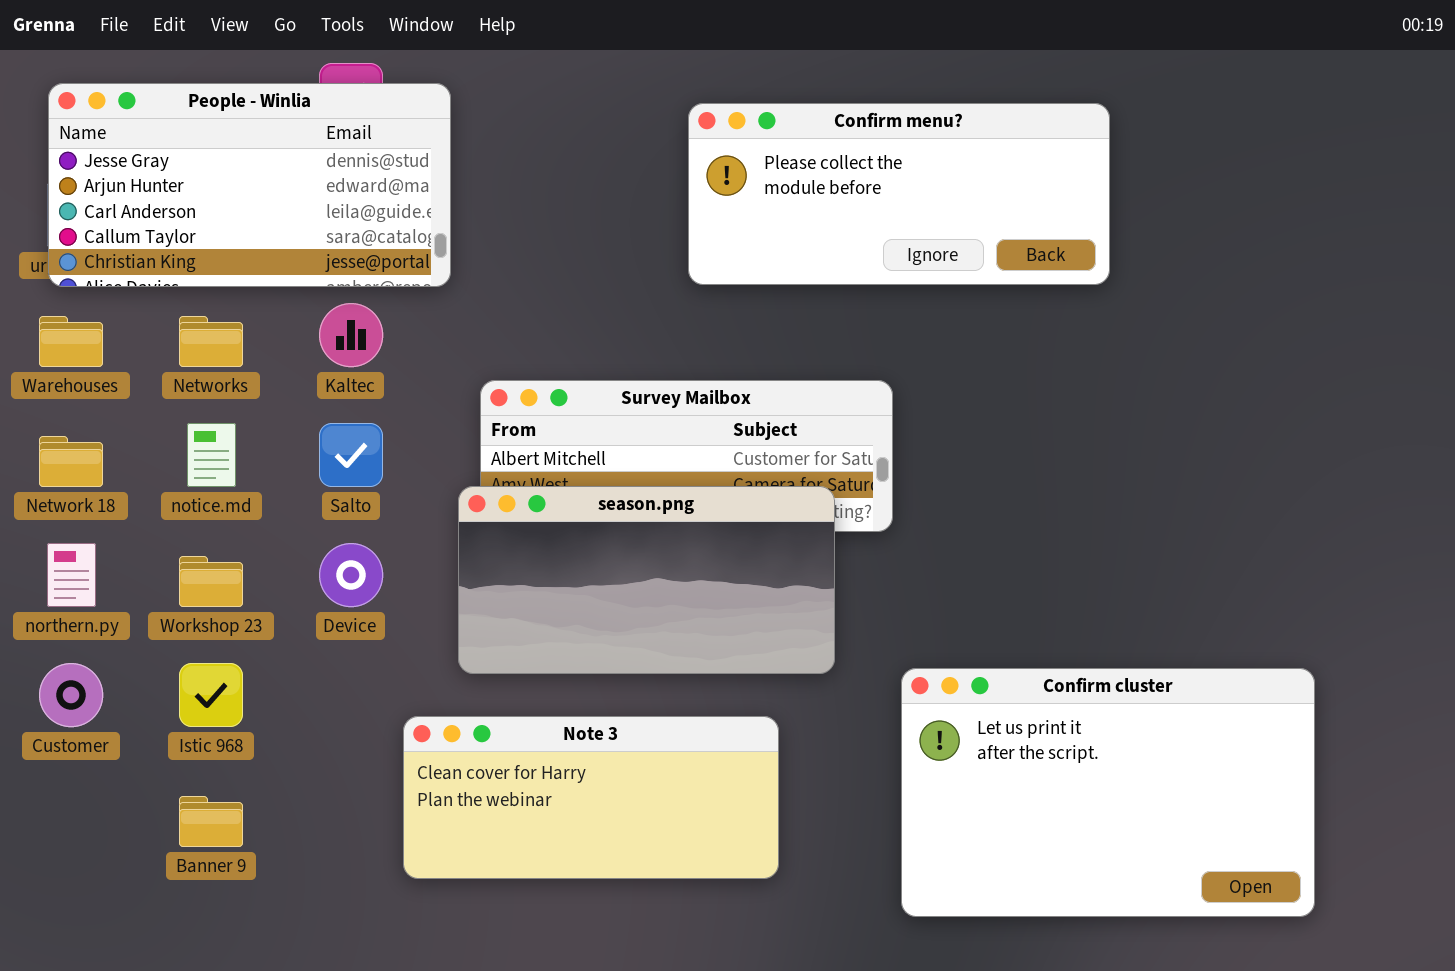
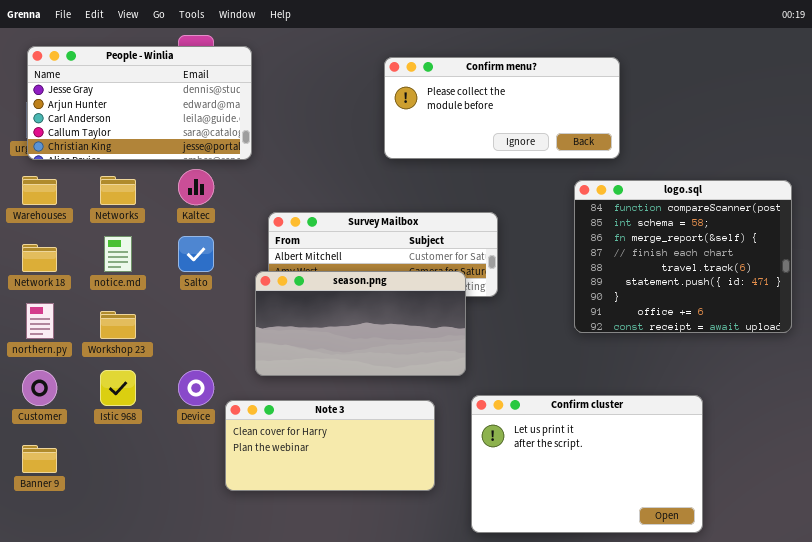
logo.sql: none -> [574,180,792,333], opened
Device: [319,543,383,607] -> [178,370,214,406], moved
Confirm cluster: [901,668,1315,917] -> [471,395,703,533], moved
Banner 9: [179,796,243,847] -> [22,445,57,473], moved

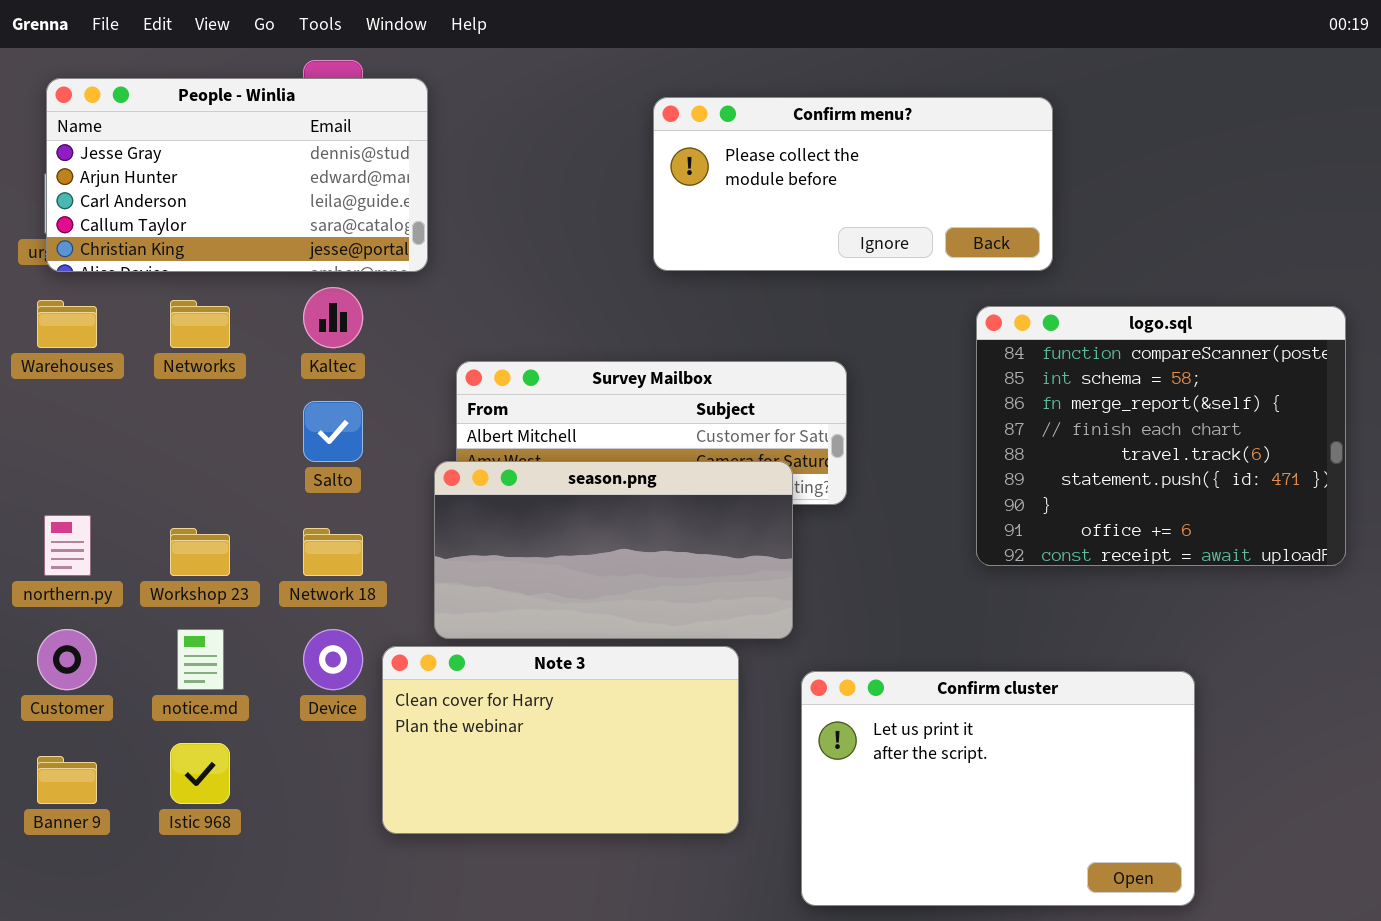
notice.md: [104,236,132,272] -> [177,629,224,690], moved
Network 18: [22,244,57,272] -> [303,528,363,576], moved
Istic 968: [100,370,136,406] -> [170,743,230,804], moved
Note 3: [225,400,435,491] -> [382,646,739,834], resized

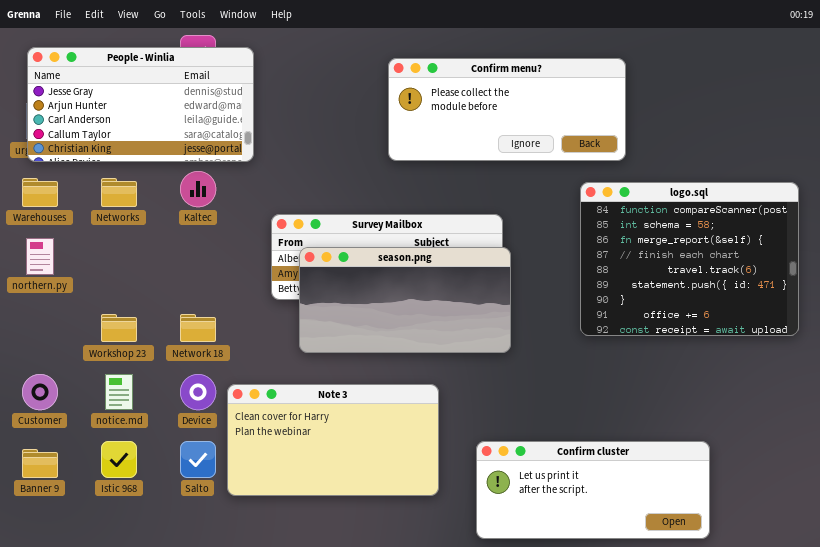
Salto: [303,401,363,462] -> [180,441,216,478], moved
season.png: [434,461,793,639] -> [299,247,511,353], moved
northern.py: [44,515,91,576] -> [26,238,54,275], moved
Confirm cluster: [801,671,1195,906] -> [476,441,710,539], resized

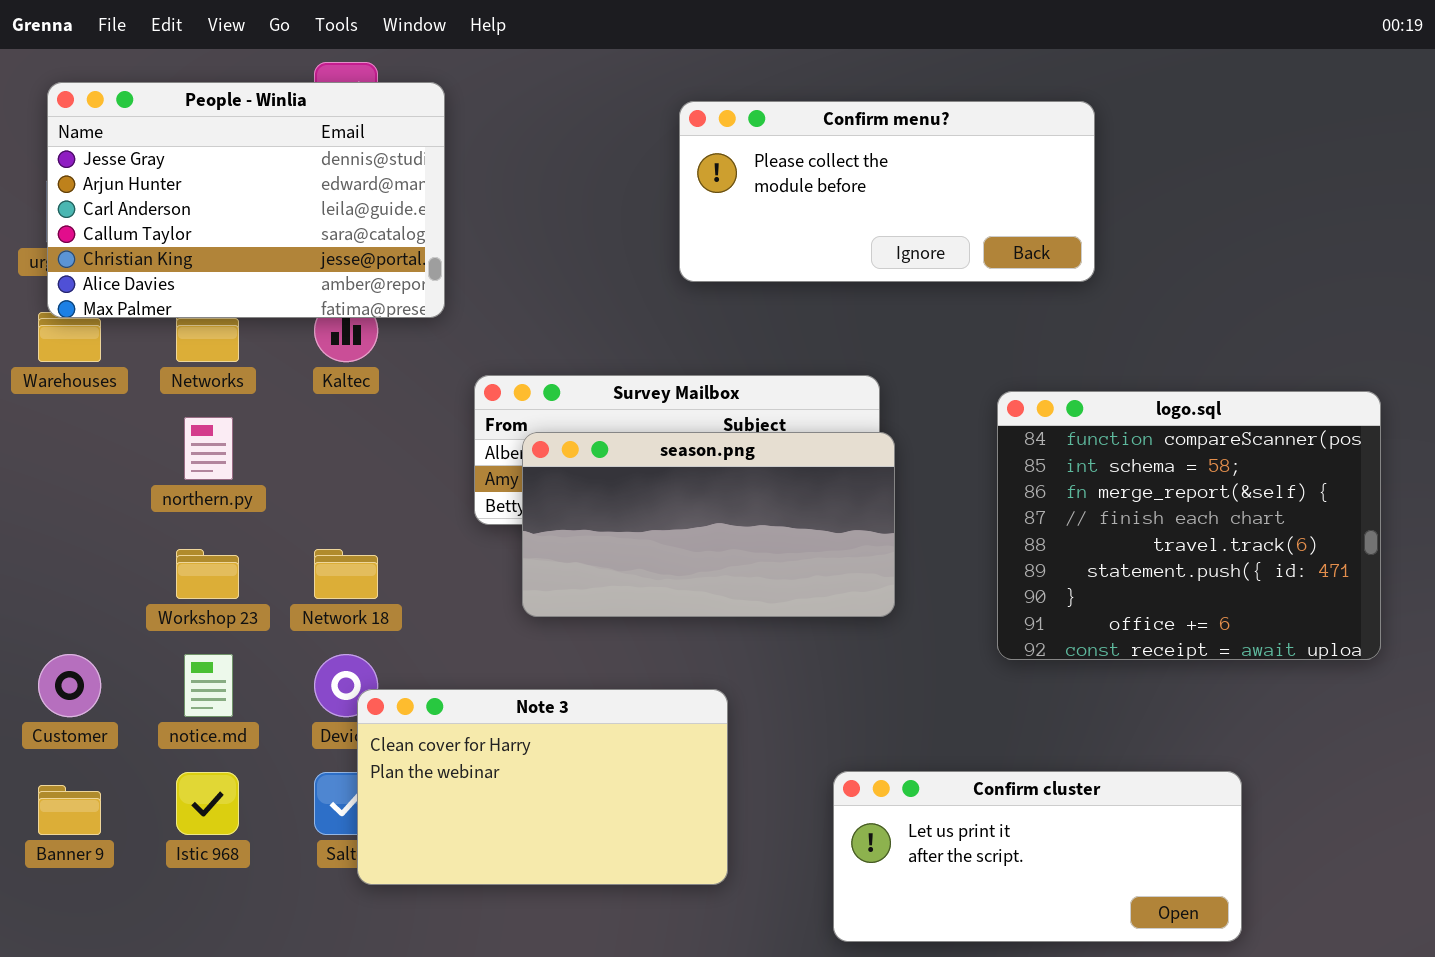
People - Winlia: [27,47,254,162] -> [47,82,445,318], resized
logo.sql: [580,182,799,336] -> [997,391,1381,660], moved
northern.py: [26,238,54,275] -> [184,417,233,480], moved
Note 3: [227,384,439,496] -> [357,689,728,885], moved

